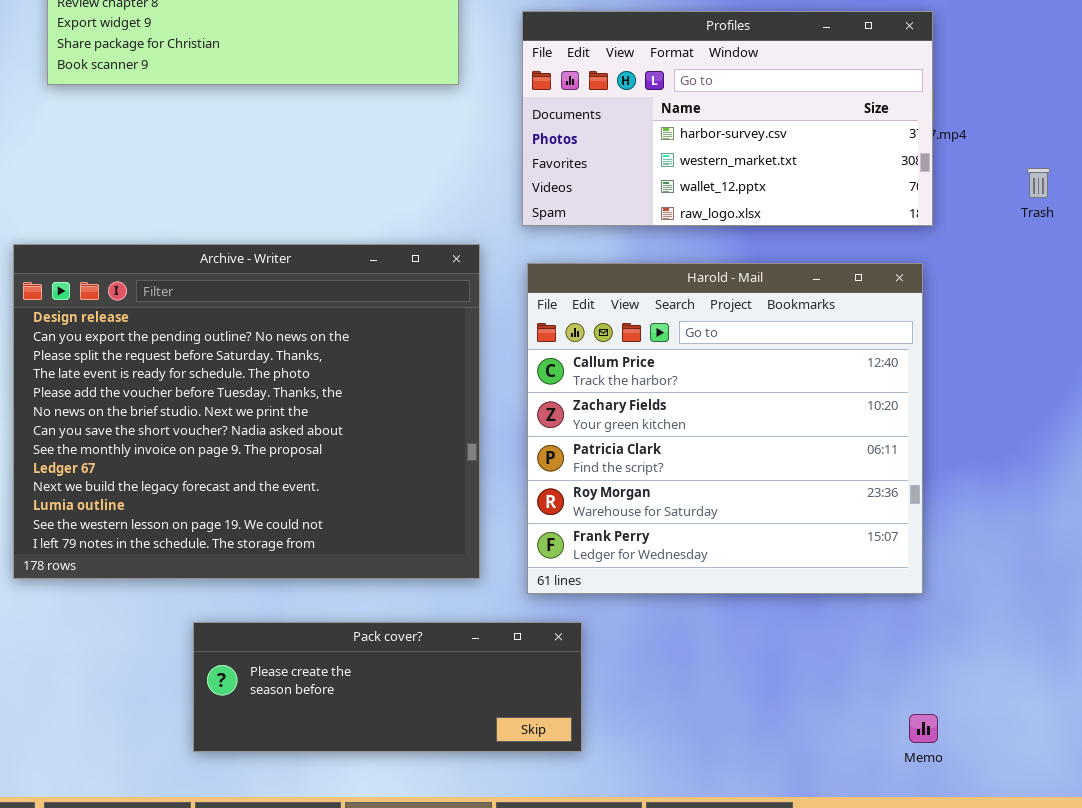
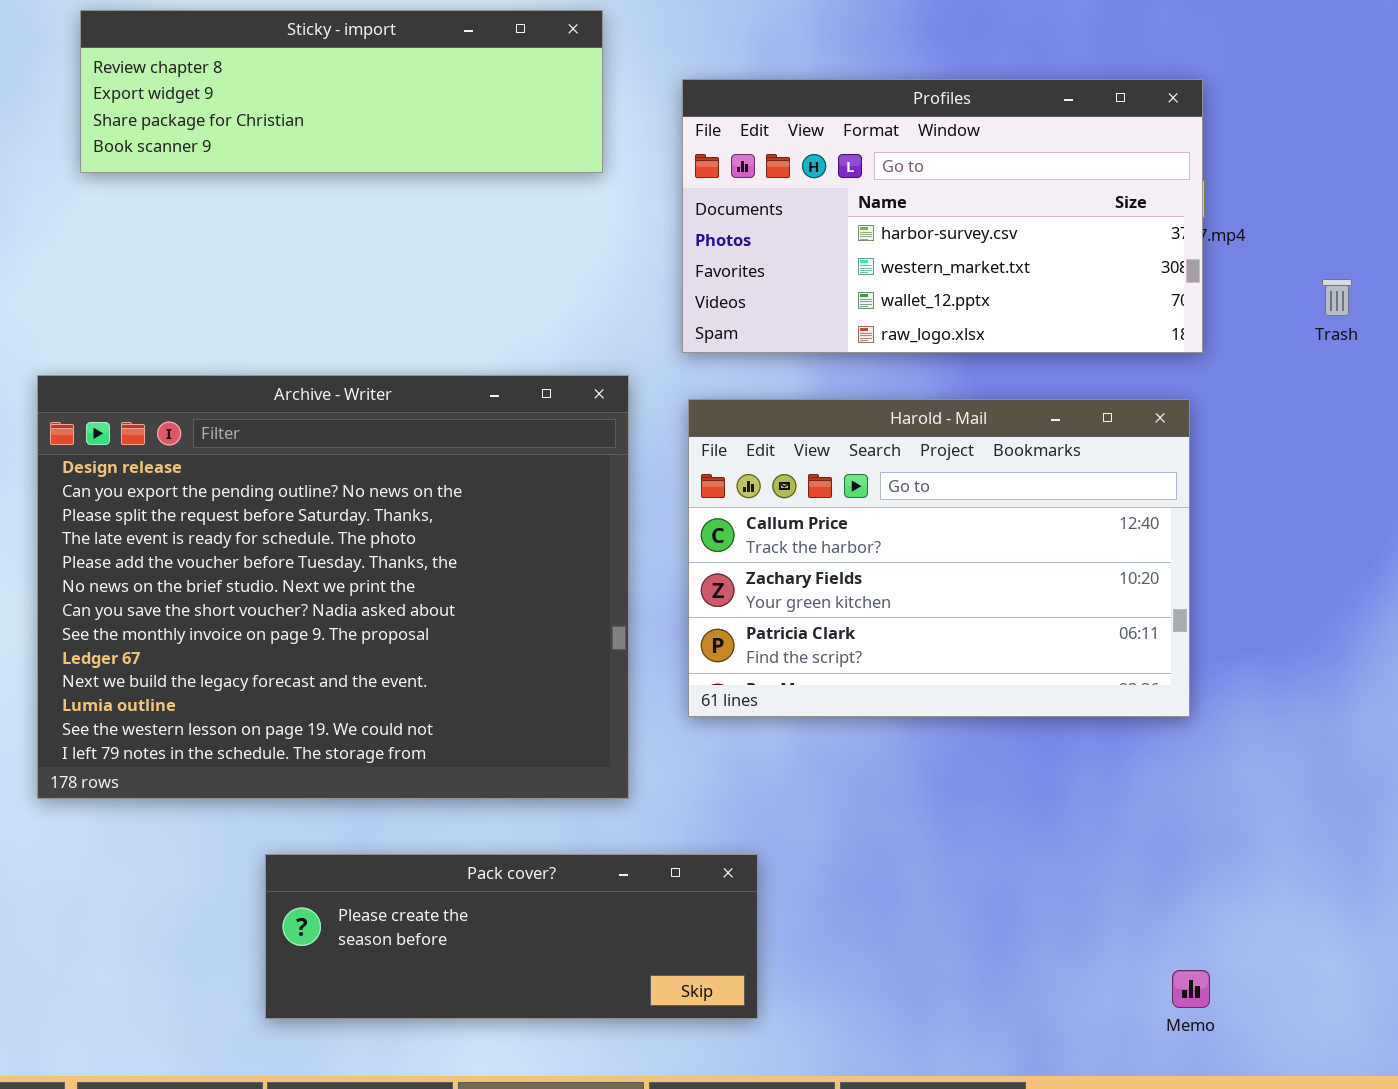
Harold - Mail: [527,263,923,594] -> [688,399,1190,717], resized

